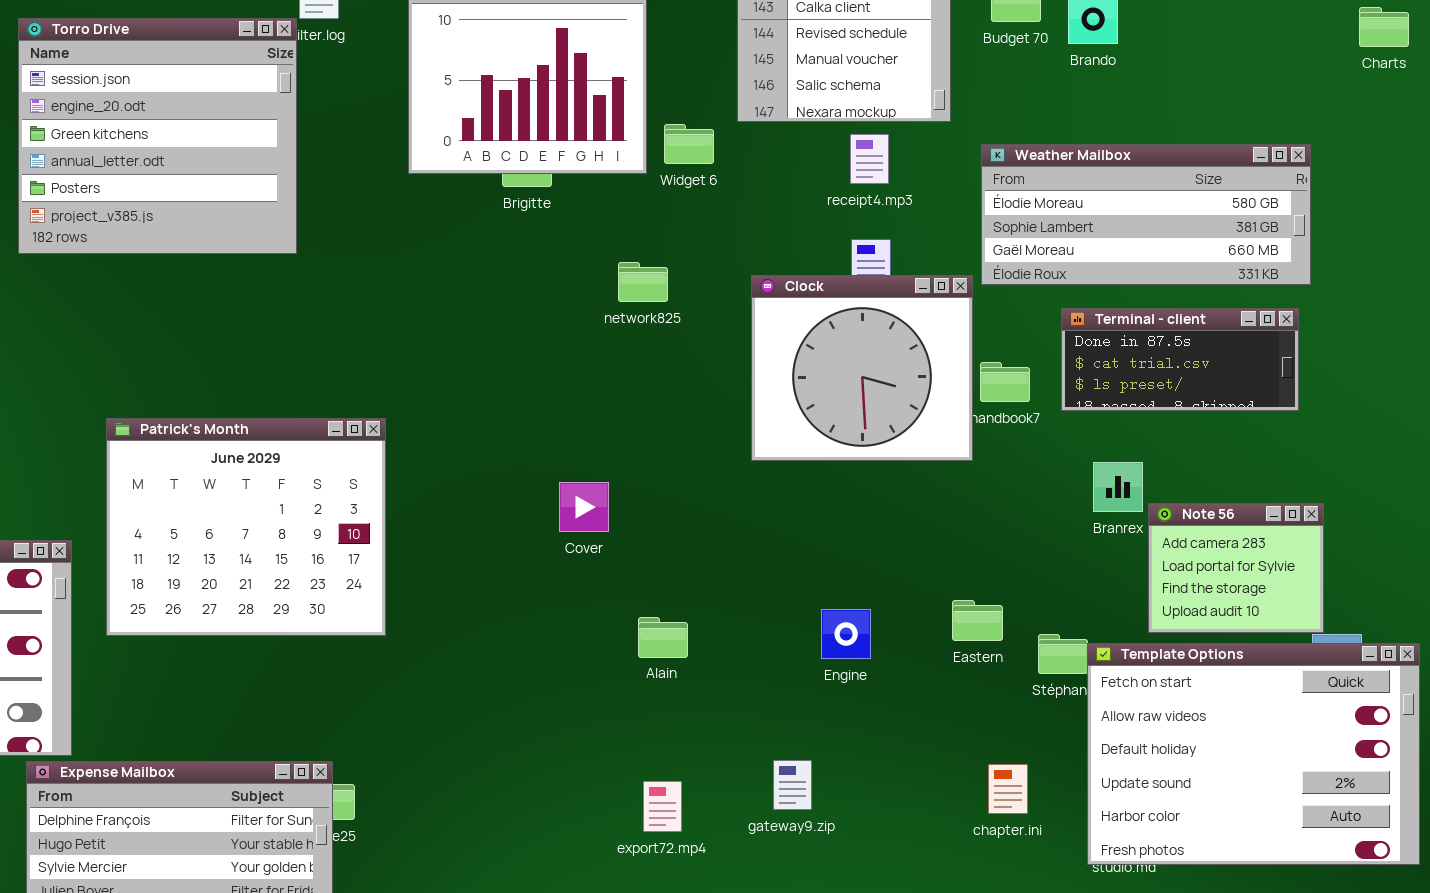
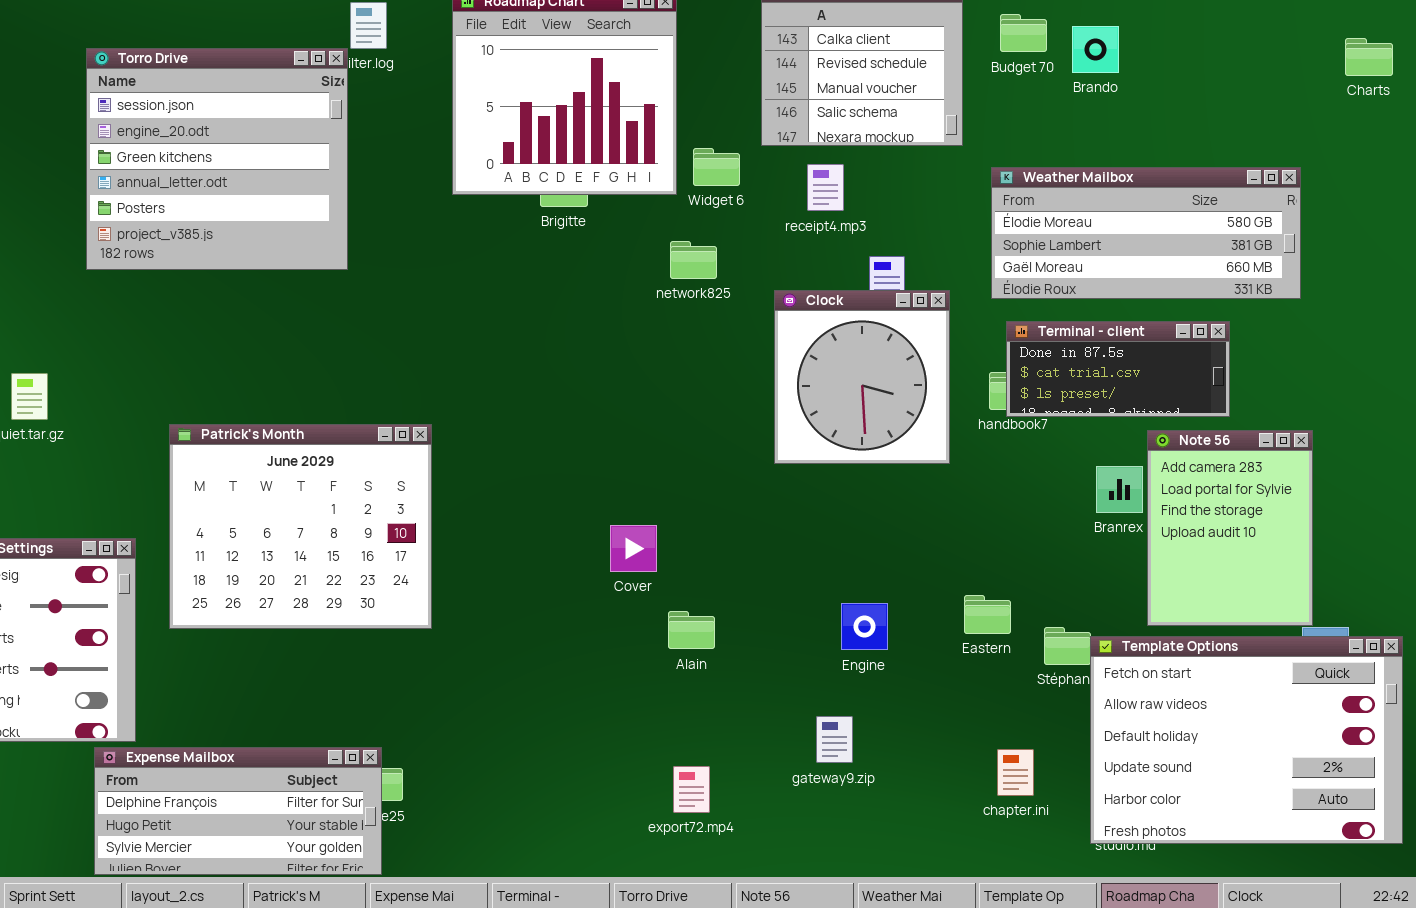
receipt4.mp3: [850,134,889,184] -> [807,164,844,211], moved
network825: [618,262,668,302] -> [670,241,717,279], moved
Clock: [751,275,973,461] -> [774,290,950,464], resized
Terminal - client: [1061,308,1299,411] -> [1006,321,1230,417], moved
Cover: [559,482,609,532] -> [610,525,657,572], moved
Note 56: [1148,503,1324,633] -> [1147,430,1313,626], resized
gateway9.zip: [773,760,812,810] -> [816,716,853,763], moved

